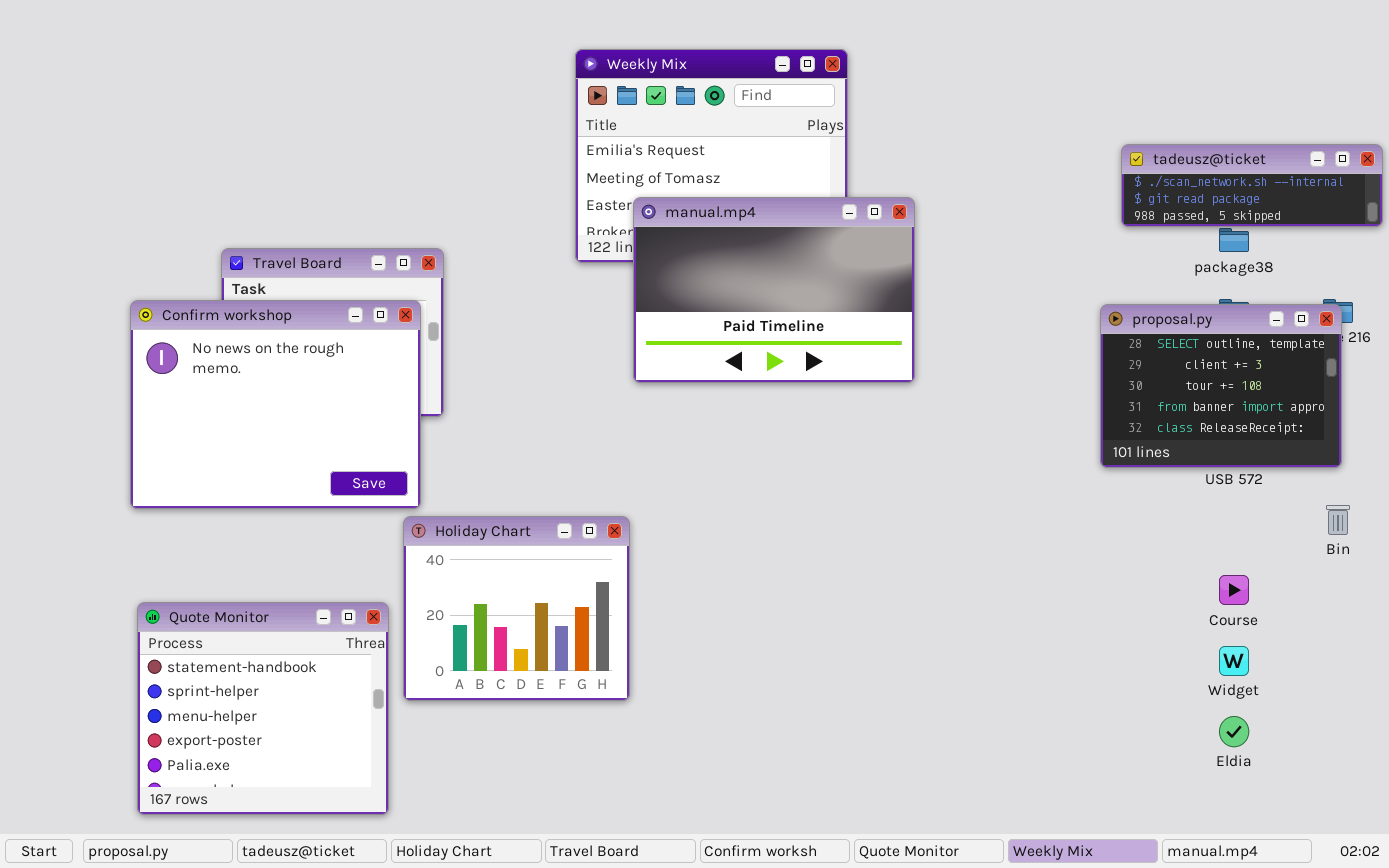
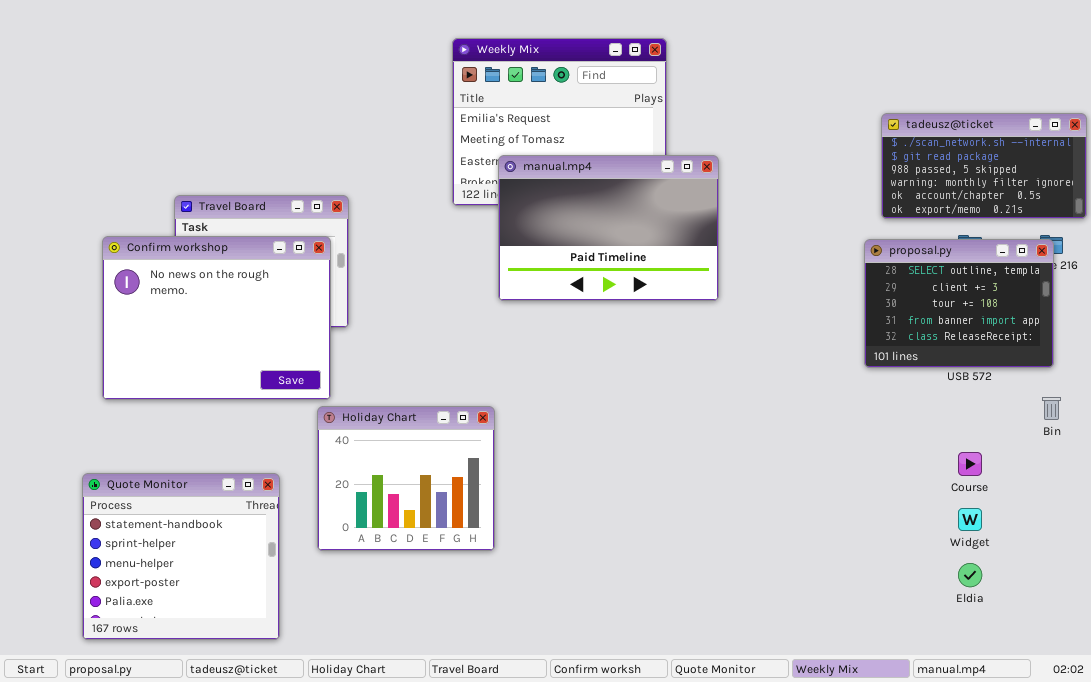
tadeusz@ticket: [1121,144,1383,227] -> [881,113,1087,219], resized
Quote Monitor: [137,602,389,815] -> [82,473,280,640], moved

